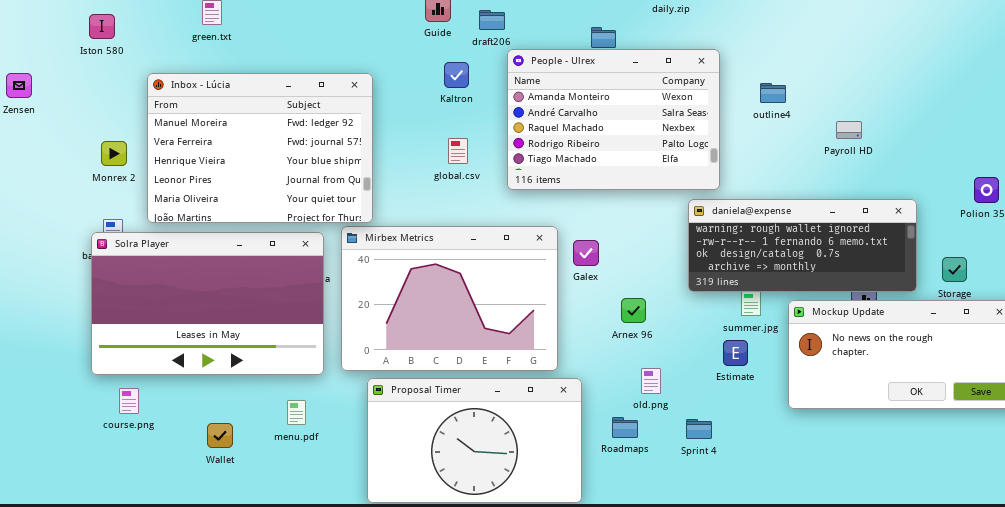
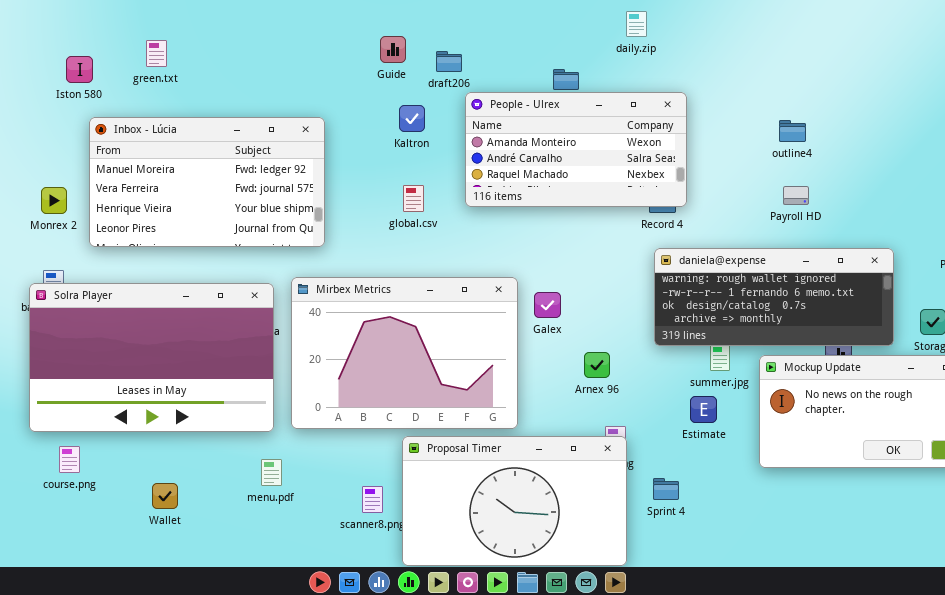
Iston 580: [89,14,115,39] -> [66,56,93,83], moved
People - Ulrex: [507,49,720,190] -> [465,92,687,207], resized
Inbox - Lúcia: [147,73,373,223] -> [89,117,325,247], resized
outline4: [760,83,786,103] -> [779,120,806,142], moved
Payroll HD: [836,121,862,139] -> [783,186,809,205], moved
Proposal Timer: [367,378,582,503] -> [402,436,627,566], moved
menu.pdf: [287,400,306,425] -> [261,459,282,486], moved

